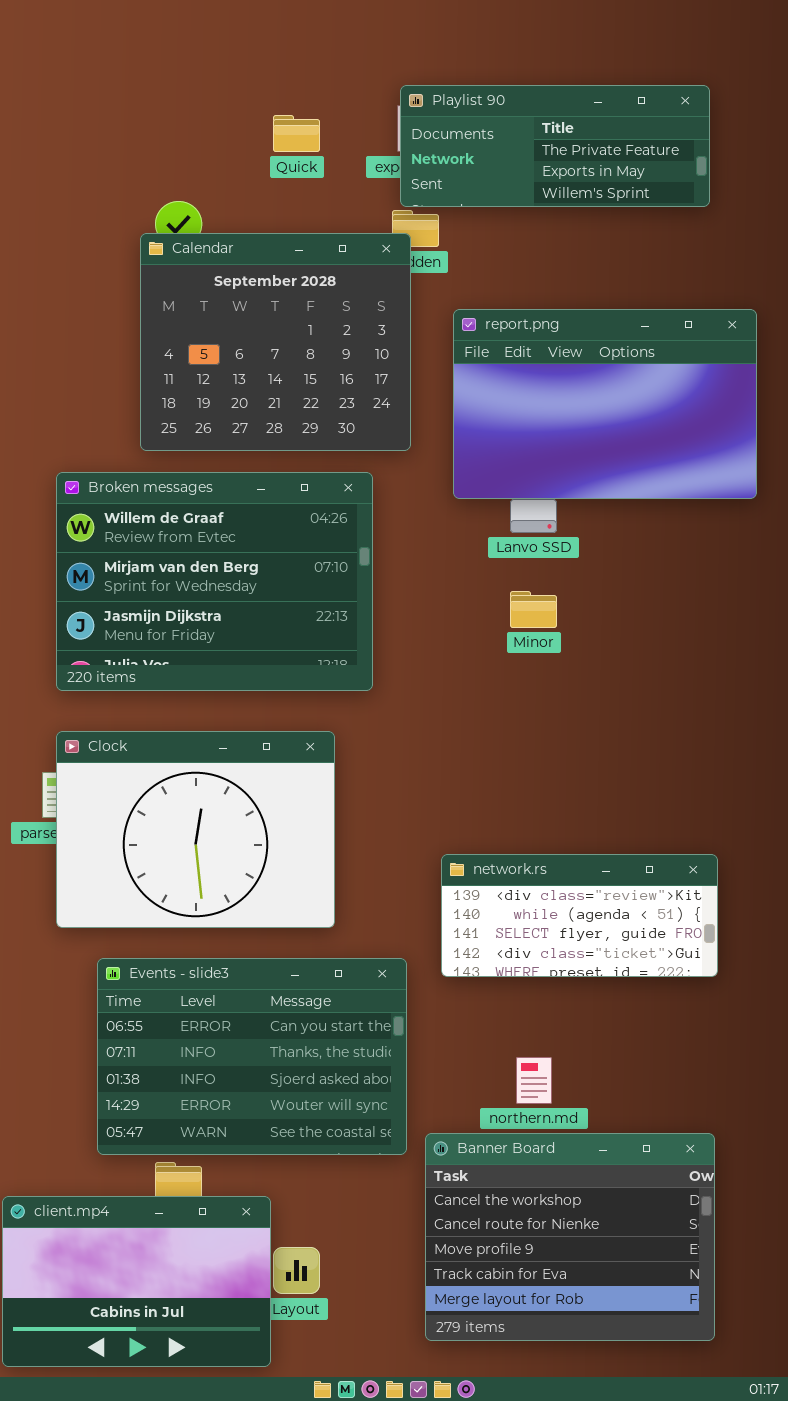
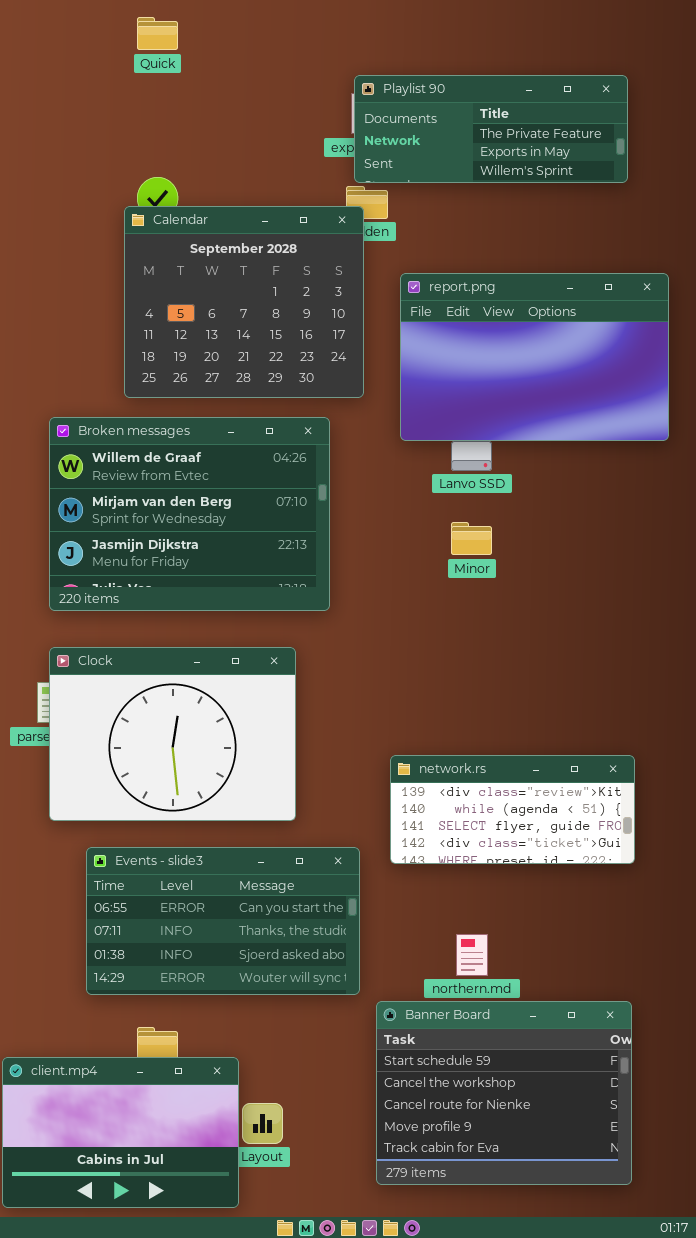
Quick: [273,115,320,152] -> [137,17,178,50], moved
Events - slide3: [97,958,407,1155] -> [86,847,360,995], resized
Banner Board: [425,1133,715,1341] -> [376,1001,632,1185], scrolled up 1 row

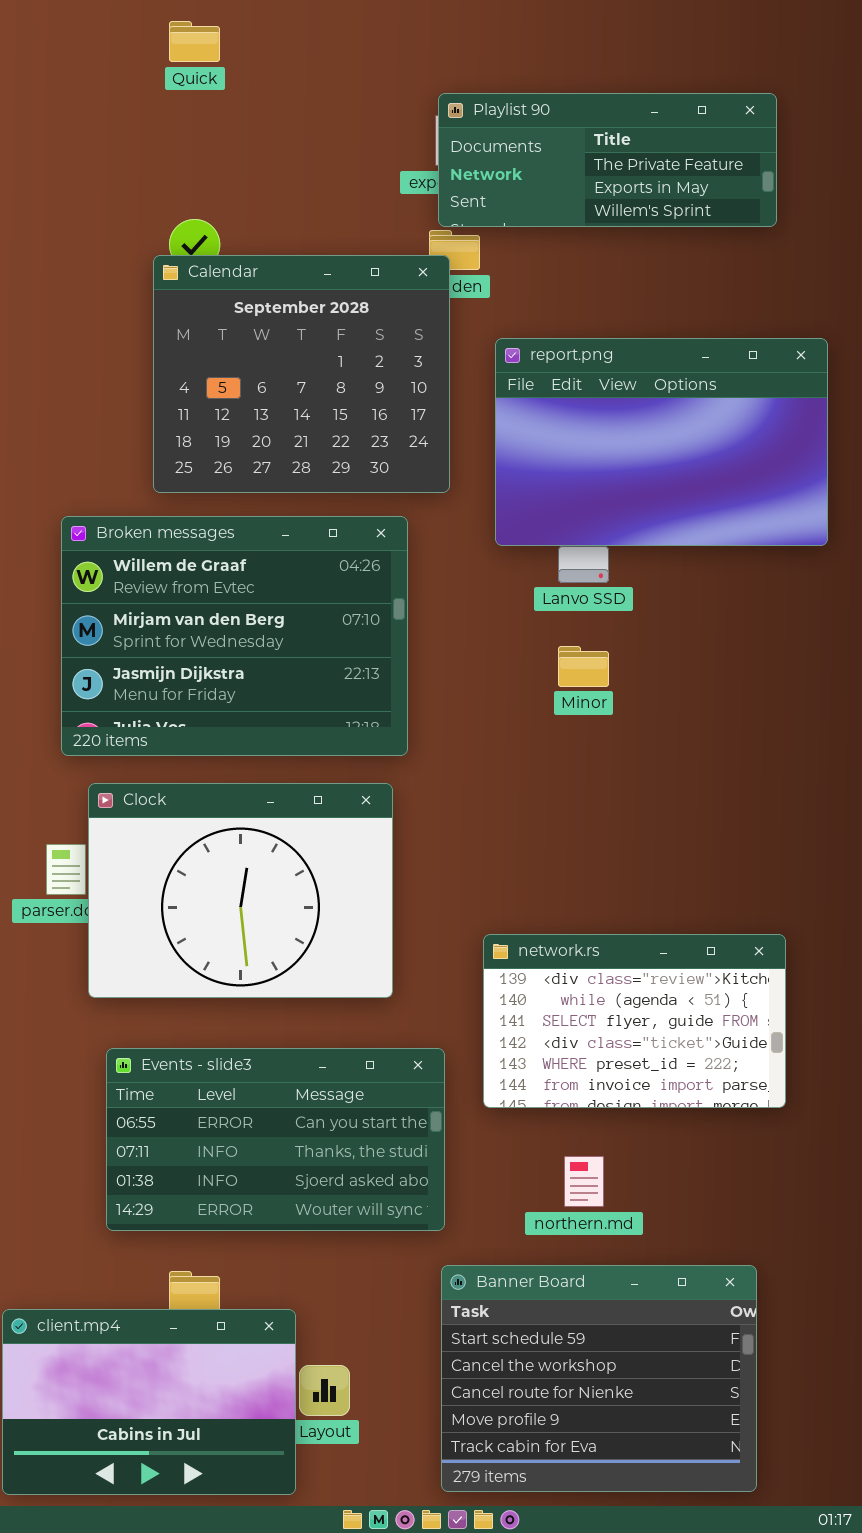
Clock: [49,647,296,821] -> [88,783,393,998], moved
network.rs: [390,755,635,864] -> [483,934,786,1108], resized
Banner Board: [376,1001,632,1185] -> [441,1265,757,1492], moved

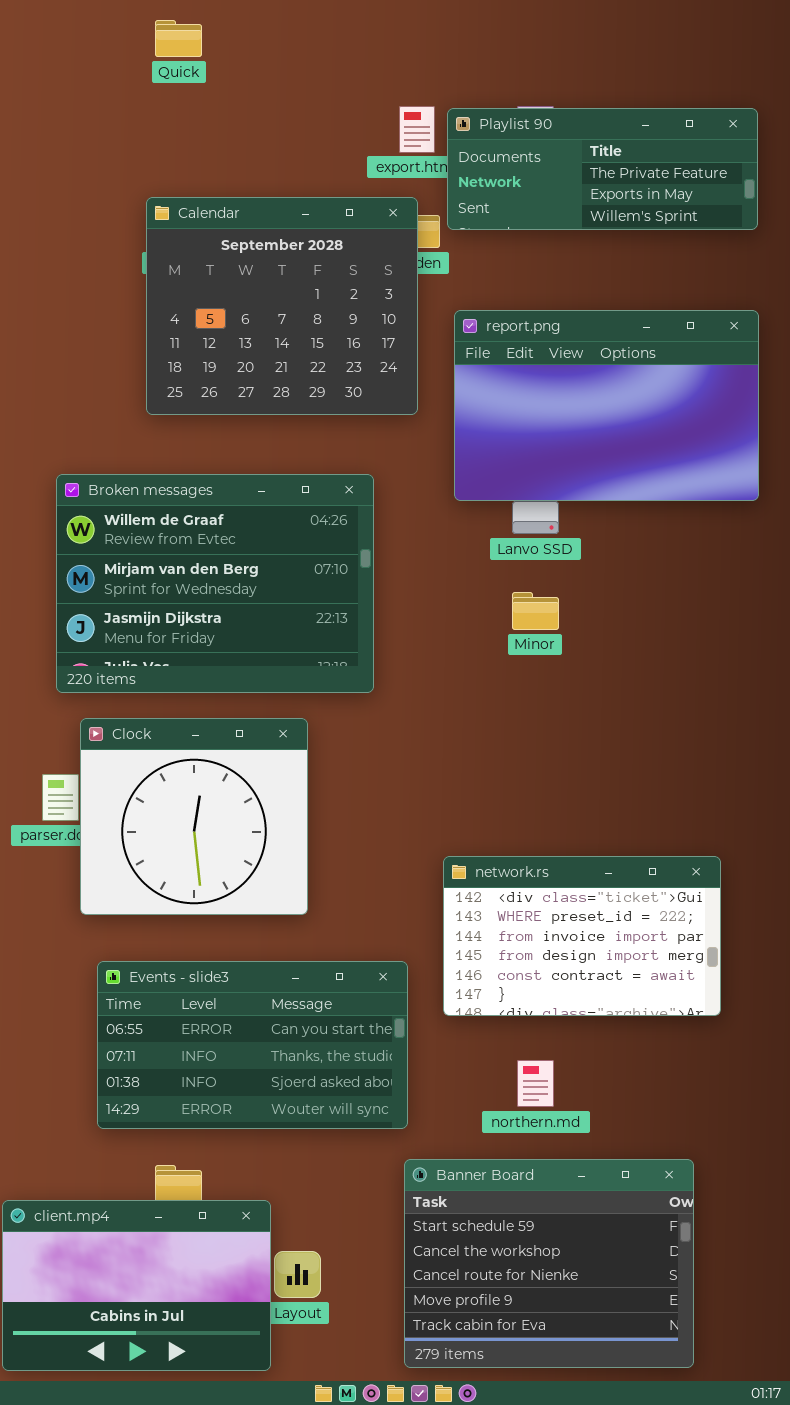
Playlist 90: [438,93,777,227] -> [447,108,758,230], moved
Calendar: [153,255,450,493] -> [146,197,418,415], moved
Clock: [88,783,393,998] -> [80,718,308,915], resized
network.rs: [483,934,786,1108] -> [443,856,721,1016], scrolled down 3 rows

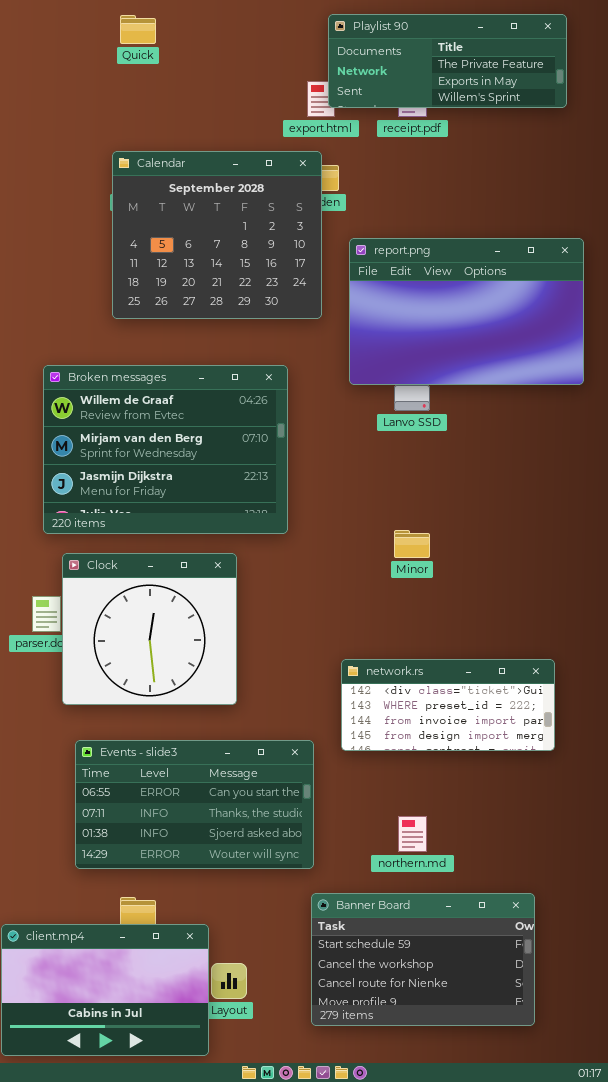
Playlist 90: [447,108,758,230] -> [328,14,567,108], moved
Minor: [512,592,559,630] -> [394,530,430,558], moved
network.rs: [443,856,721,1016] -> [341,659,555,751], resized
Banner Board: [404,1159,694,1368] -> [311,893,535,1026], resized

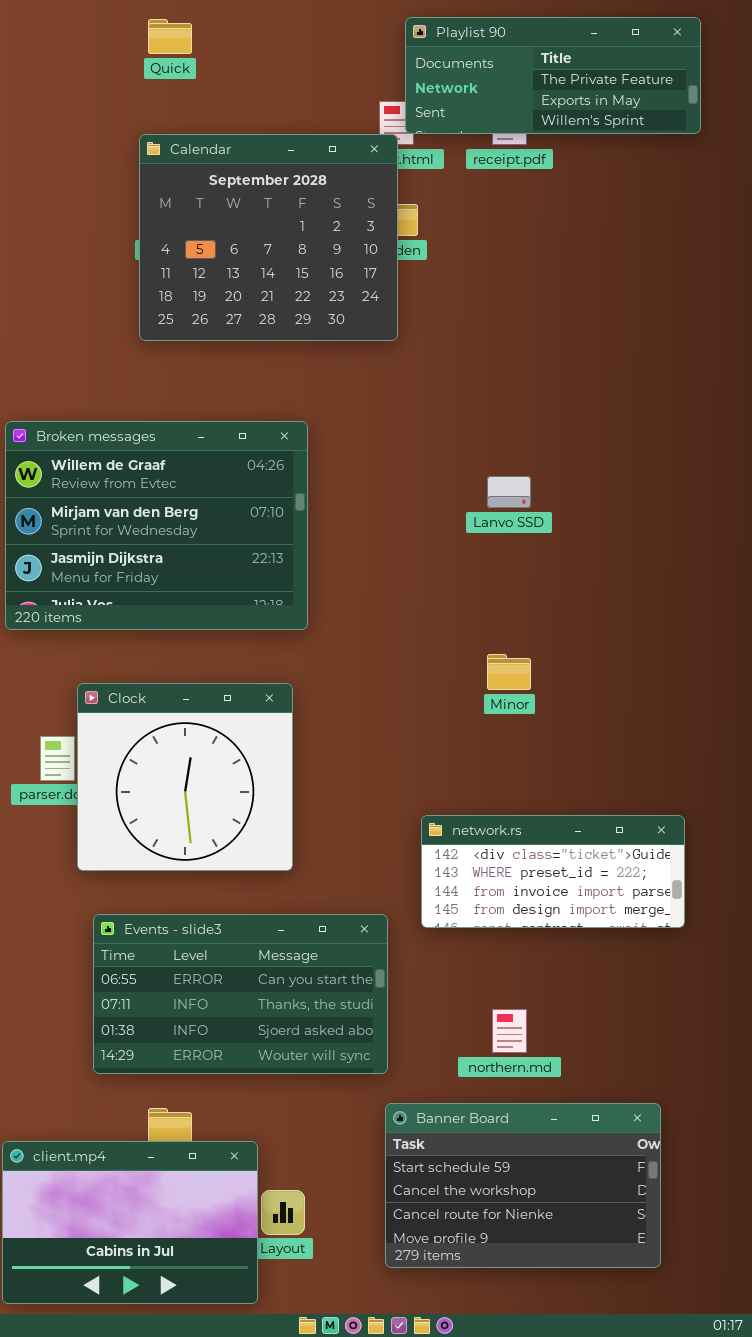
Calendar: [112,151,322,319] -> [139,134,398,341], moved
report.png: [349,238,584,385] -> none, closed
Broken messages: [43,365,288,534] -> [5,421,308,630], moved

